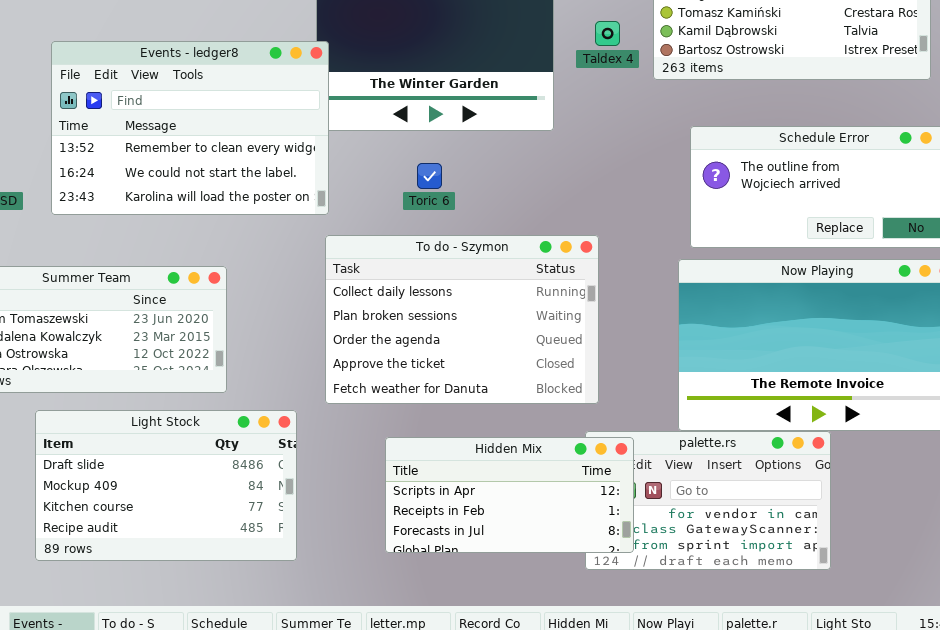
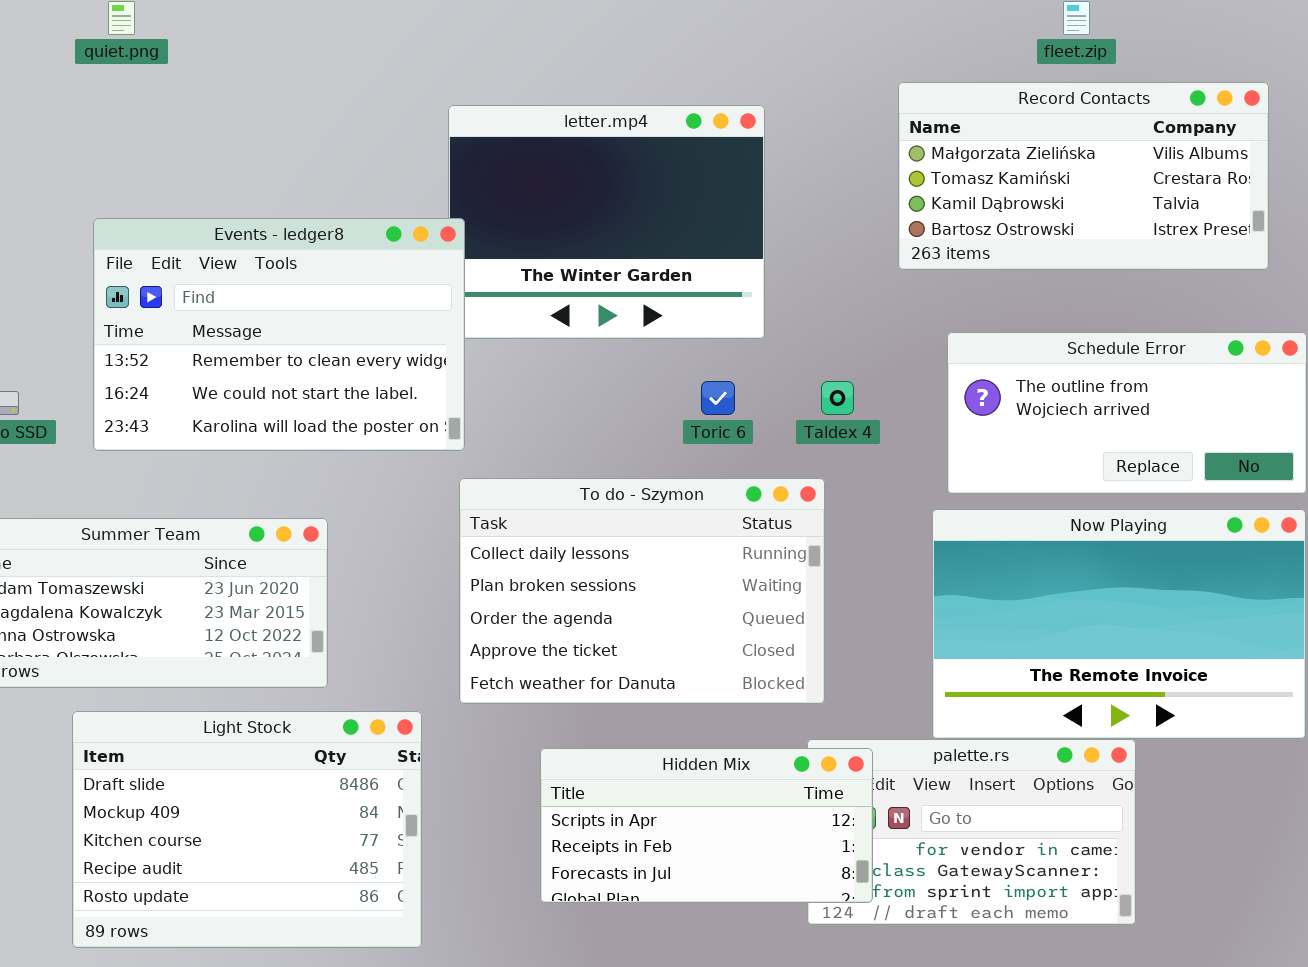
Taldex 4: [595,21,620,46] -> [821,381,854,415], moved
Toric 6: [417,163,442,189] -> [701,381,735,415], moved
Light Stock: [35,410,297,561] -> [72,711,422,948], resized

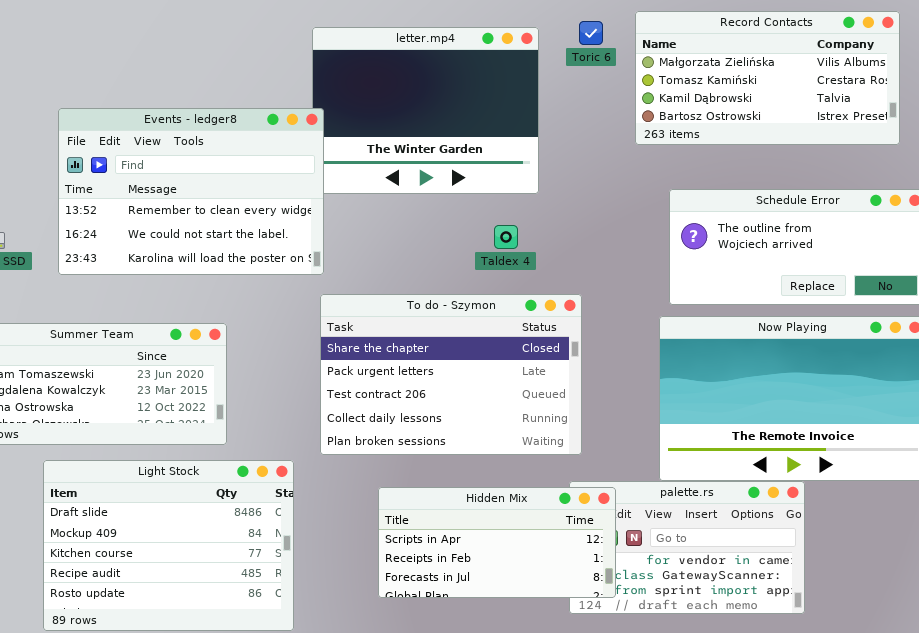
Toric 6: [701,381,735,415] -> [579,21,603,45], moved
Taldex 4: [821,381,854,415] -> [494,225,518,249], moved
To do - Szymon: [459,478,825,704] -> [320,294,582,455], scrolled up 3 rows

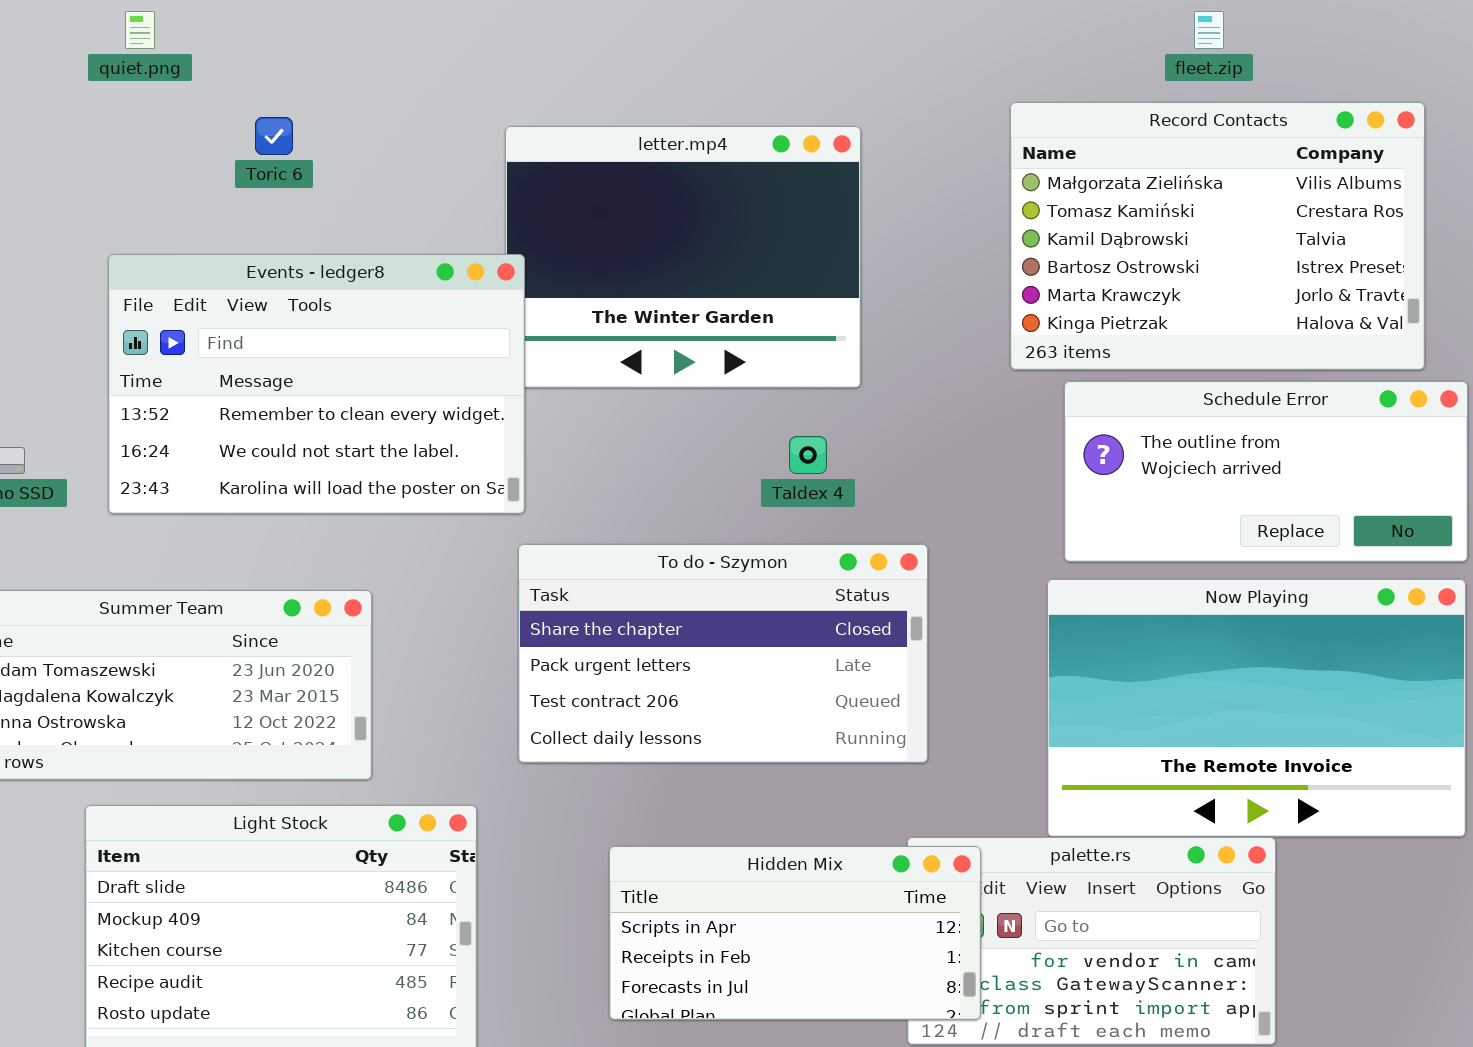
Record Contacts: [635,11,900,145] -> [1010,102,1425,370], resized
Toric 6: [579,21,603,45] -> [255,117,293,155], moved
To do - Szymon: [320,294,582,455] -> [518,544,928,763], resized

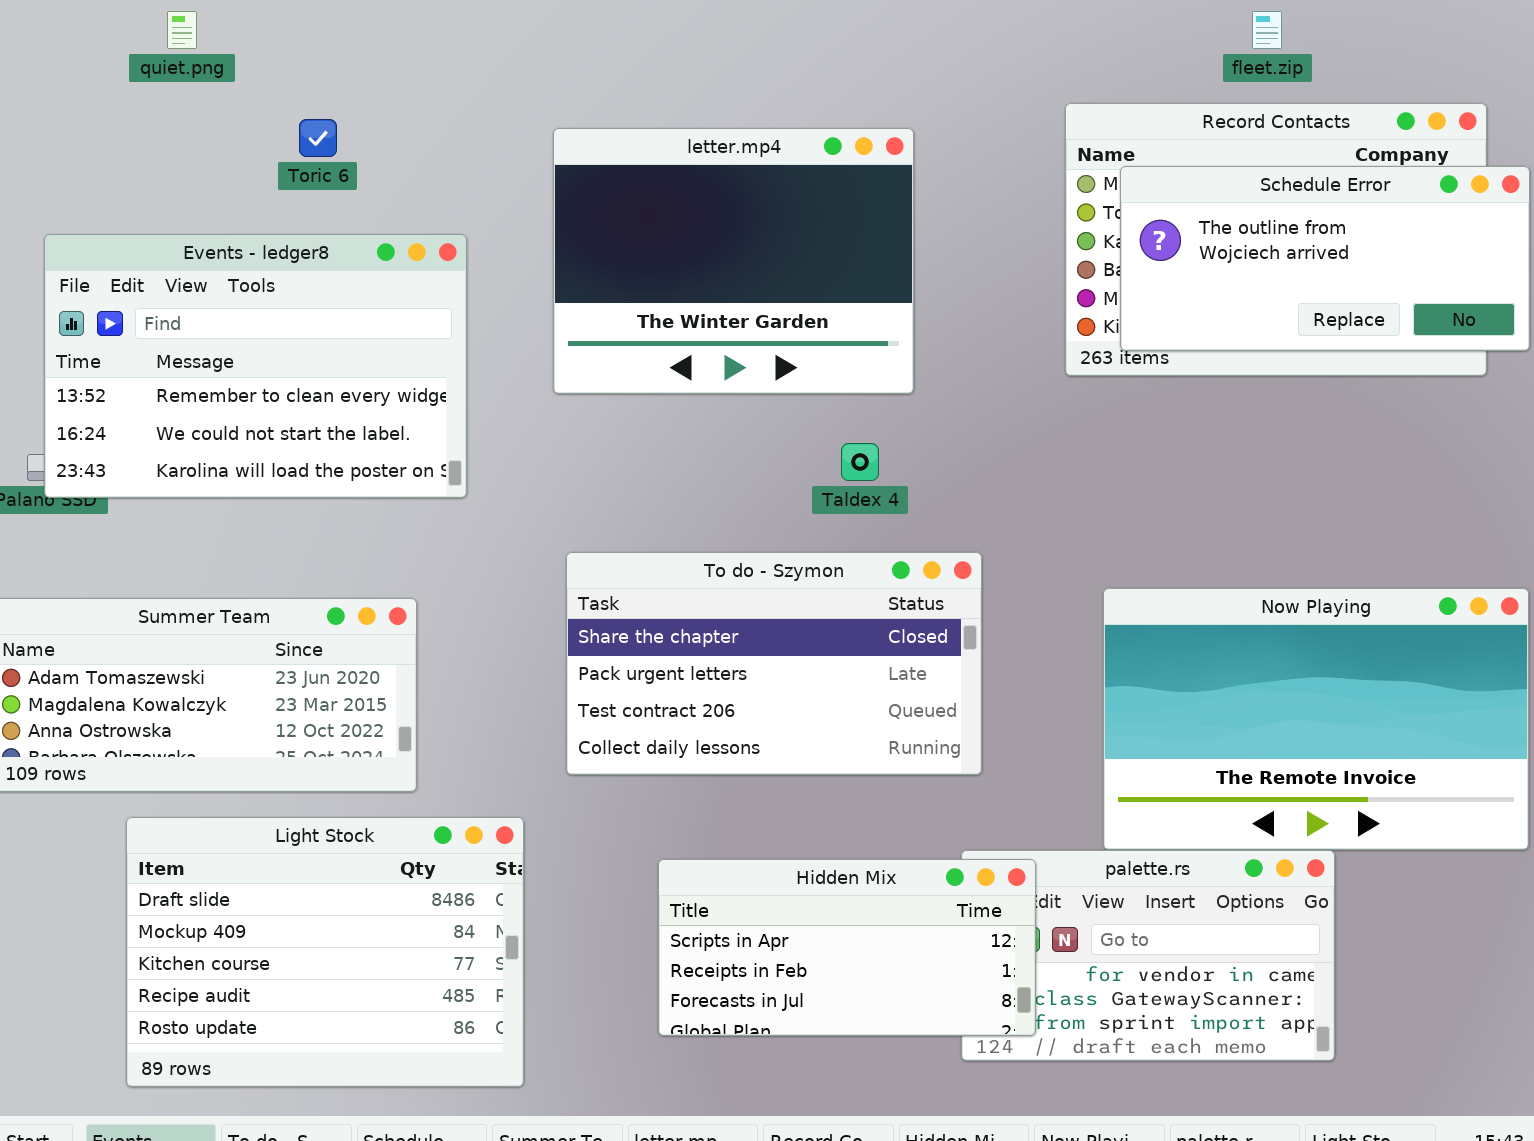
Events - ledger8: [108,254,525,514] -> [44,234,467,498], moved
Schedule Error: [1064,381,1468,562] -> [1120,166,1530,351], moved

